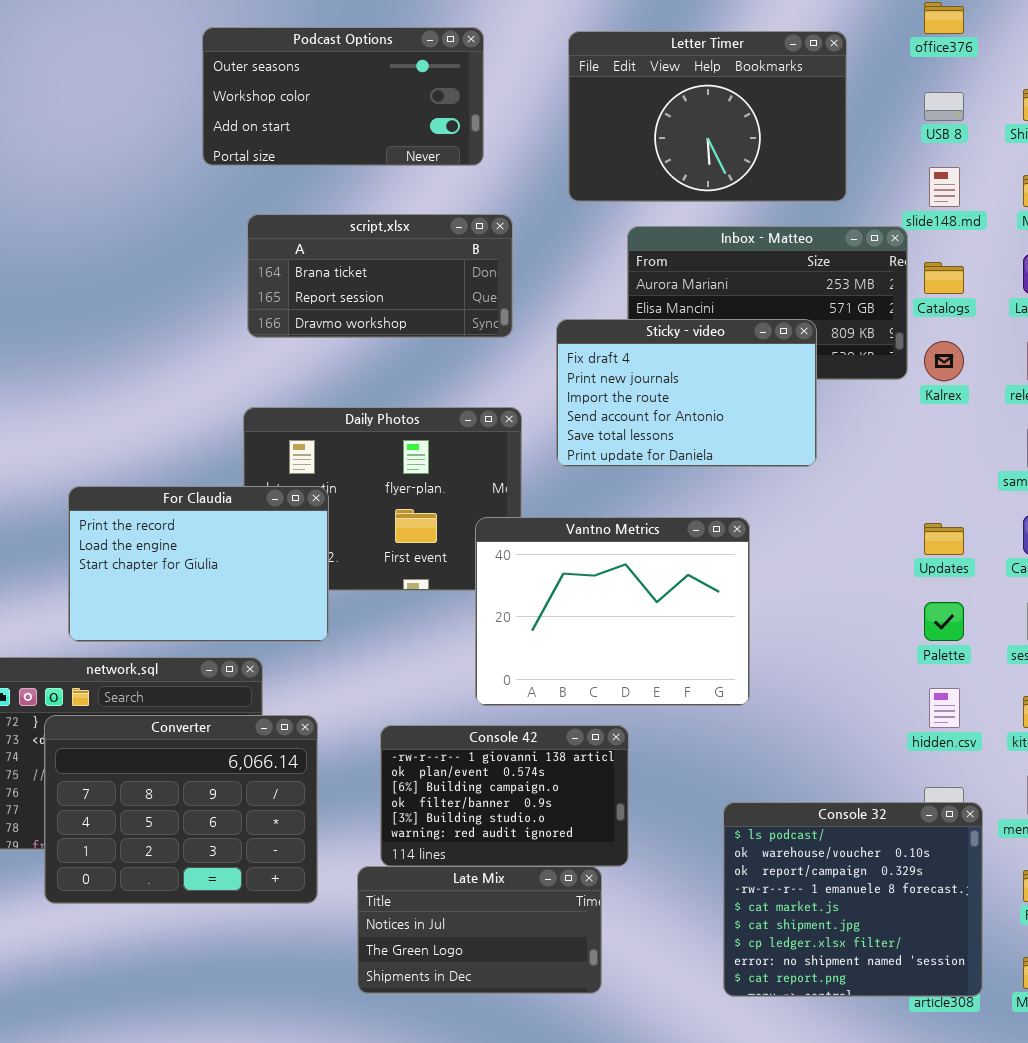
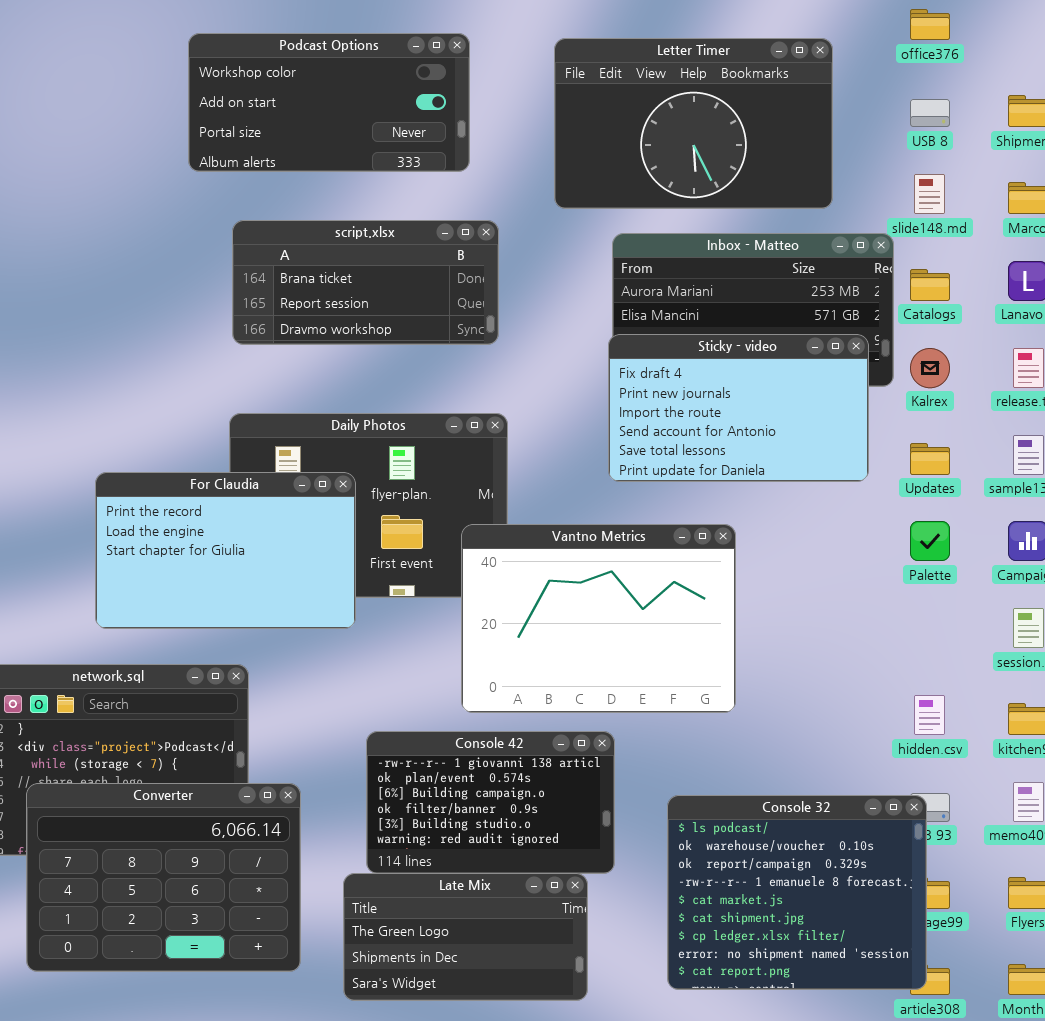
Podcast Options: [202,27,484,166] -> [188,33,470,172], scrolled down 1 row
Sticky - video: [556,319,817,467] -> [608,334,869,482], moved
For Claudia: [68,486,329,642] -> [95,472,356,629], moved
Updates: [924,523,964,555] -> [910,443,950,475], moved
Palette: [924,602,964,641] -> [910,521,950,561], moved
Converter: [44,715,318,904] -> [26,783,301,972], moved
Console 32: [723,802,983,997] -> [667,795,927,990], moved
Late Mix: [357,866,602,994] -> [343,873,588,1001], scrolled down 1 row

